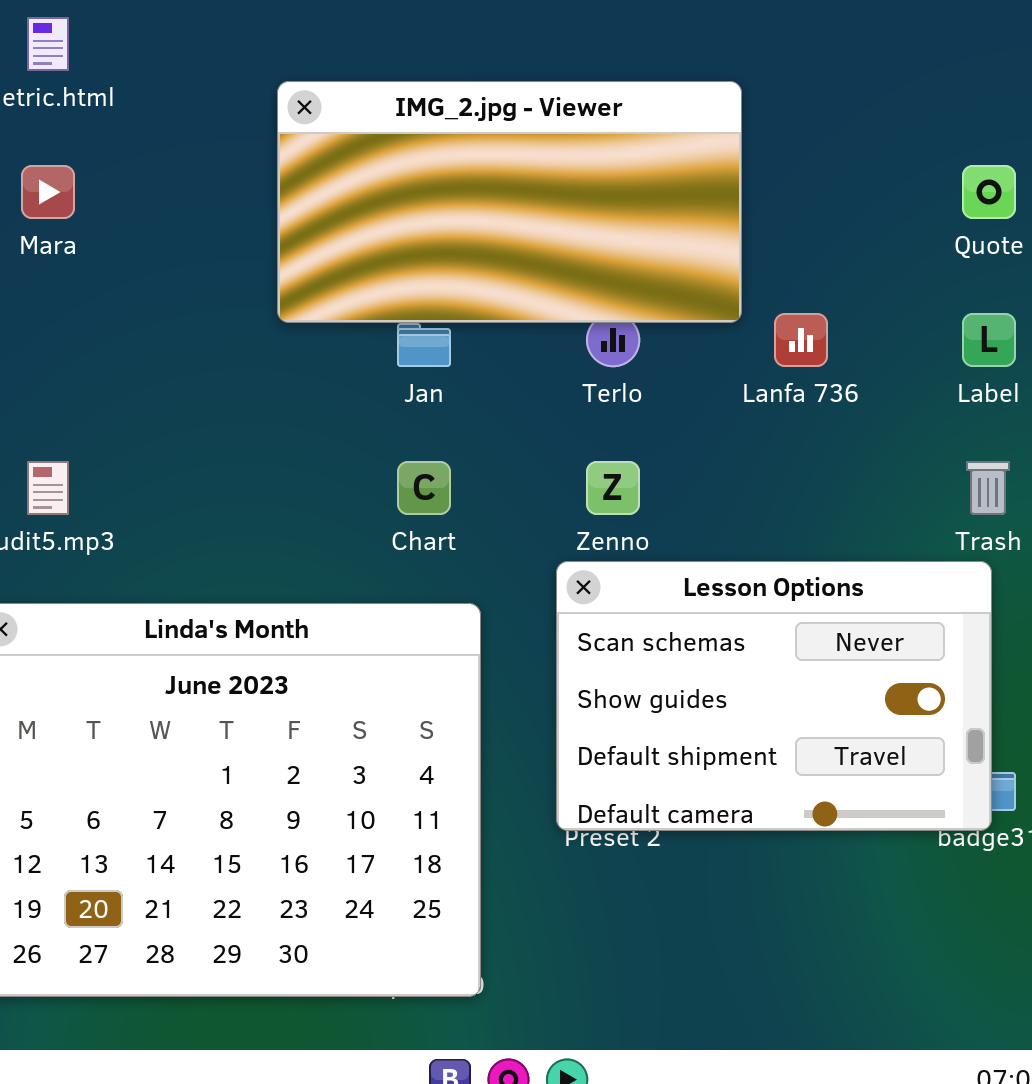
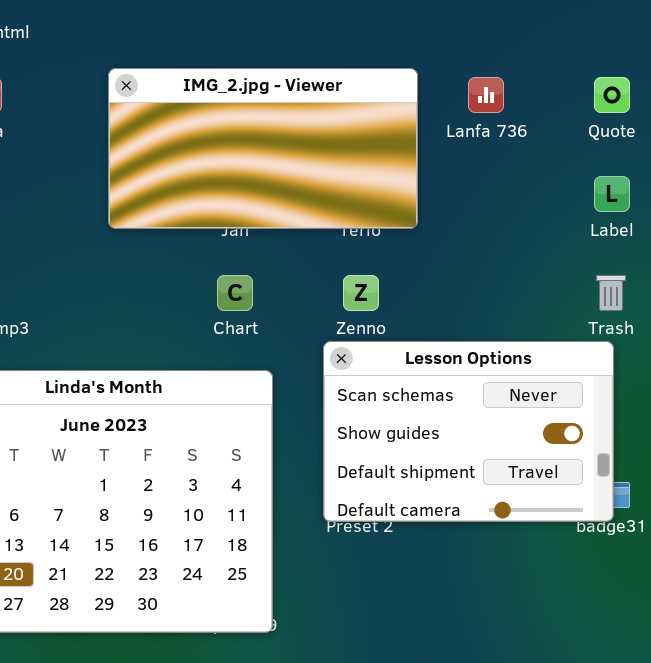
IMG_2.jpg - Viewer: [277,81,742,323] -> [108,68,418,229], moved
Lanfa 736: [774,313,828,367] -> [468,77,504,113], moved

